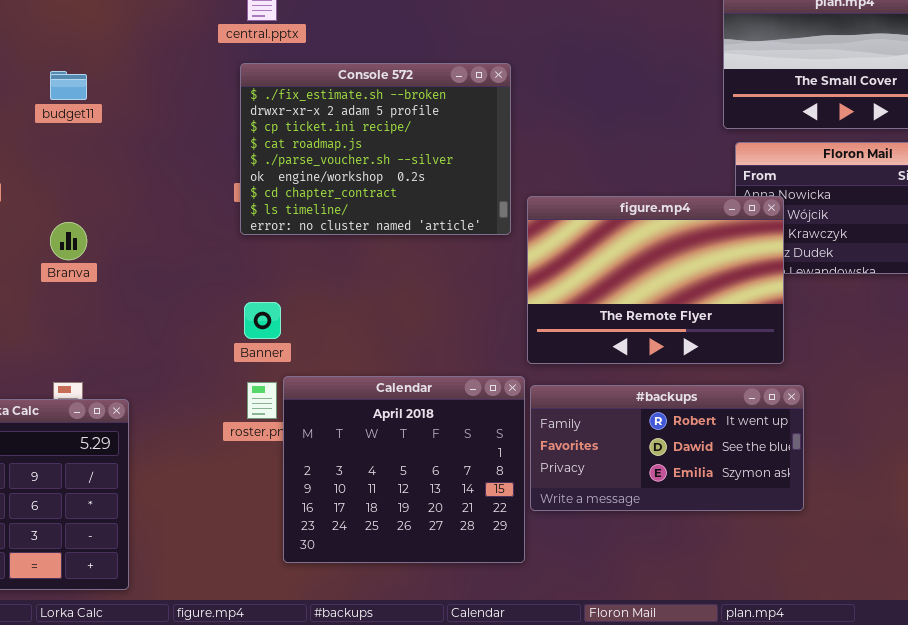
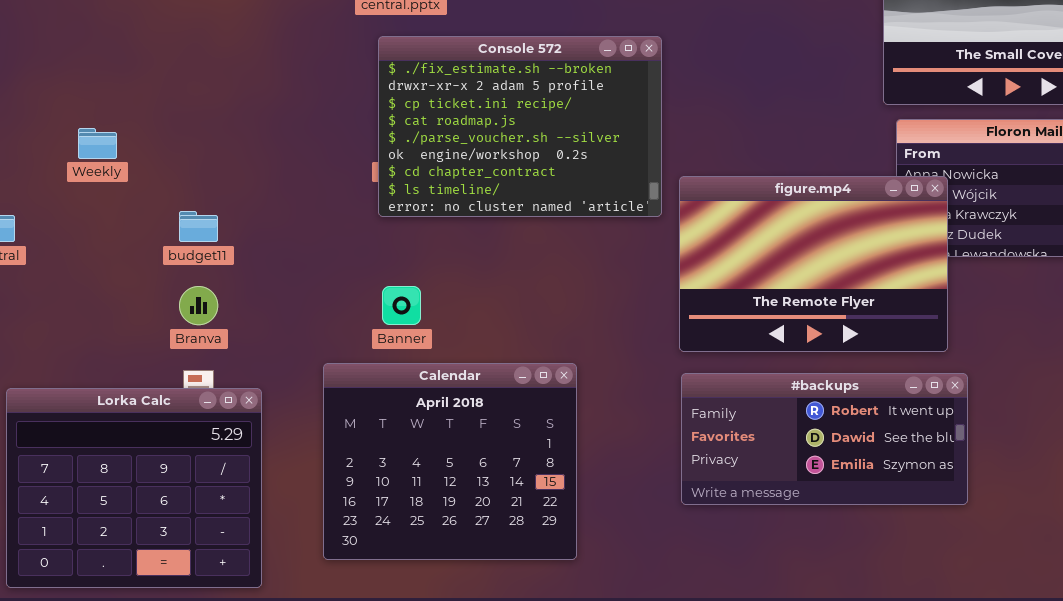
budget11: [50,71,87,100] -> [179,211,218,242], moved
Branva: [50,222,87,260] -> [179,286,218,325], moved
Calendar: [283,376,525,563] -> [323,363,577,560], moved

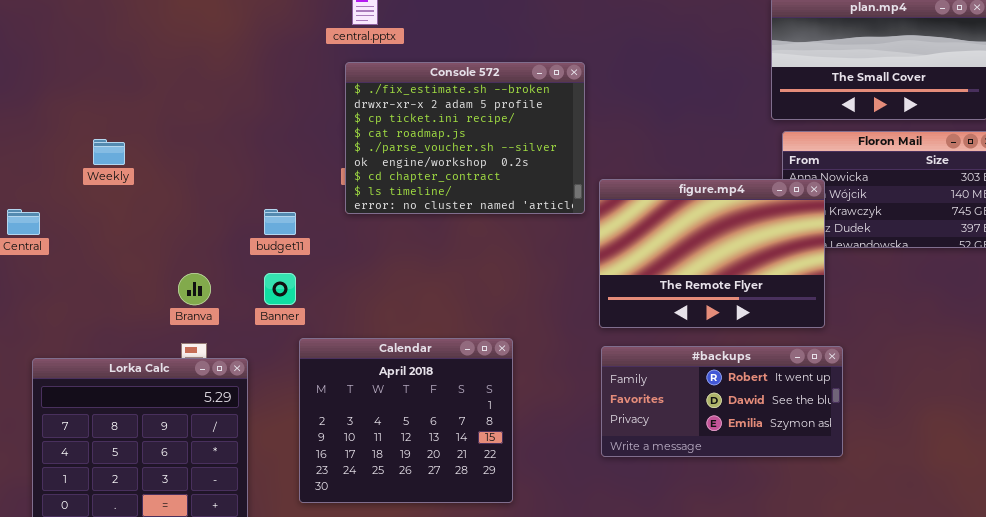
budget11: [179,211,218,242] -> [264,209,296,235], moved
Banner: [382,286,421,325] -> [264,273,296,305], moved

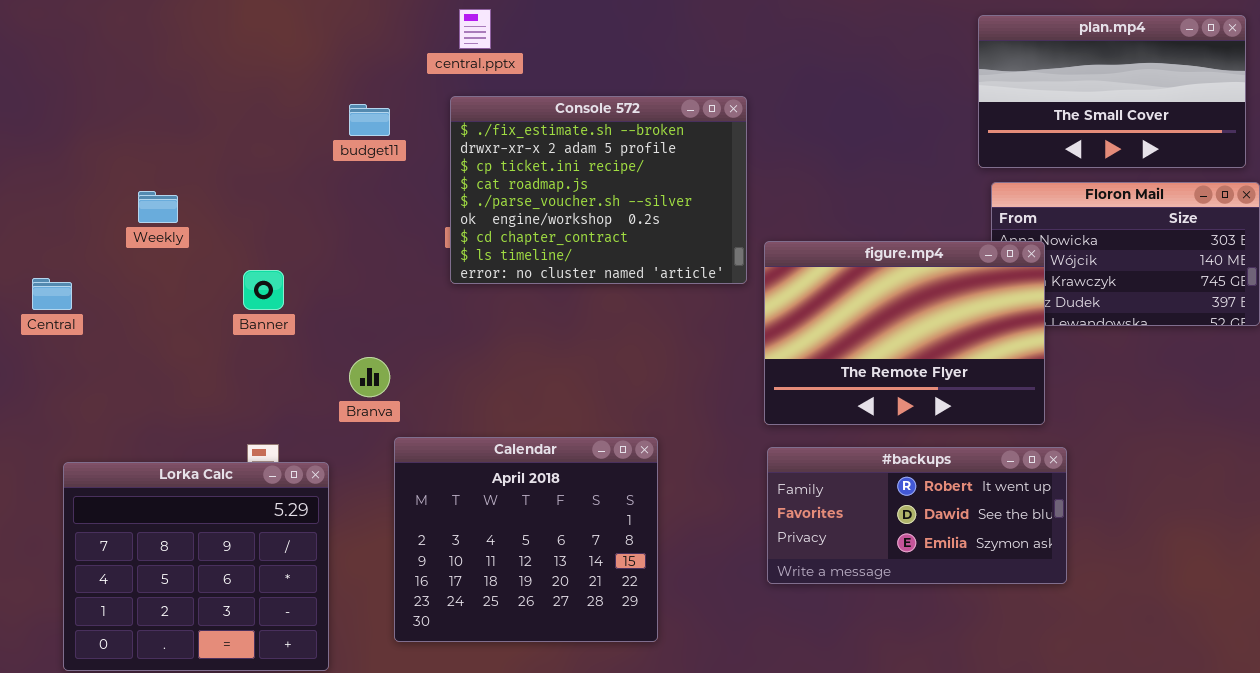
budget11: [264,209,296,235] -> [349,104,390,136], moved
Branva: [178,273,211,305] -> [349,357,390,397], moved
Banner: [264,273,296,305] -> [243,270,284,310], moved

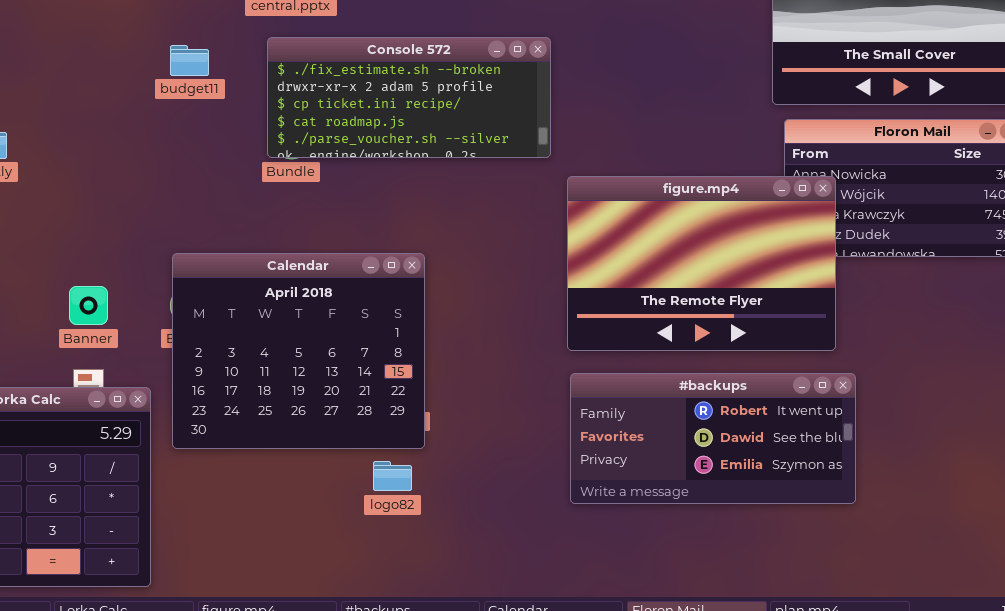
Console 572: [450,96,747,284] -> [267,37,551,158], resized
Banner: [243,270,284,310] -> [69,286,108,325], moved
Calendar: [394,437,658,642] -> [172,253,425,449], moved

